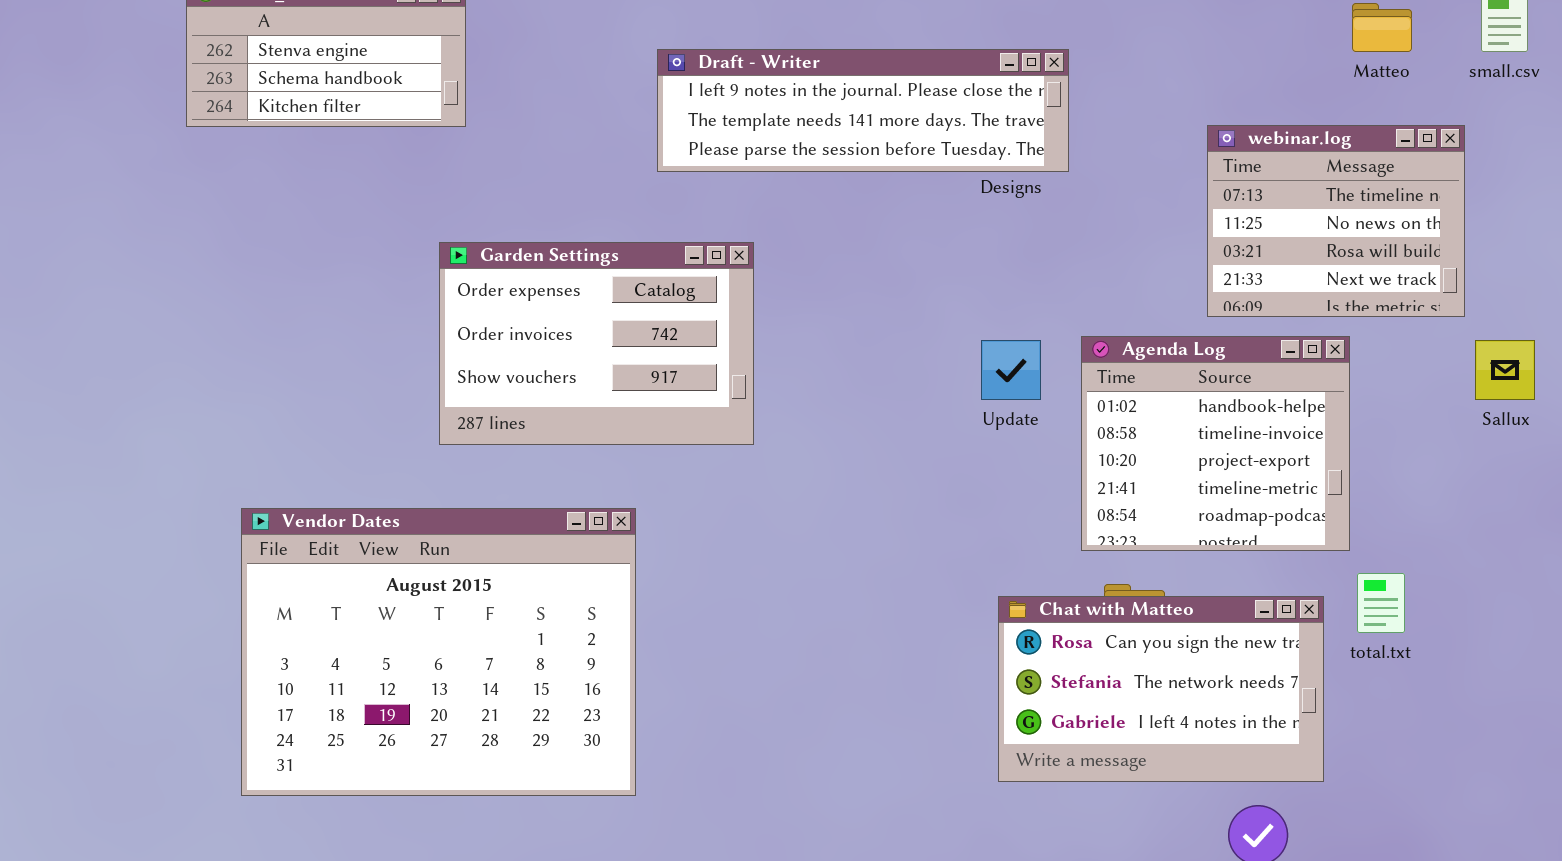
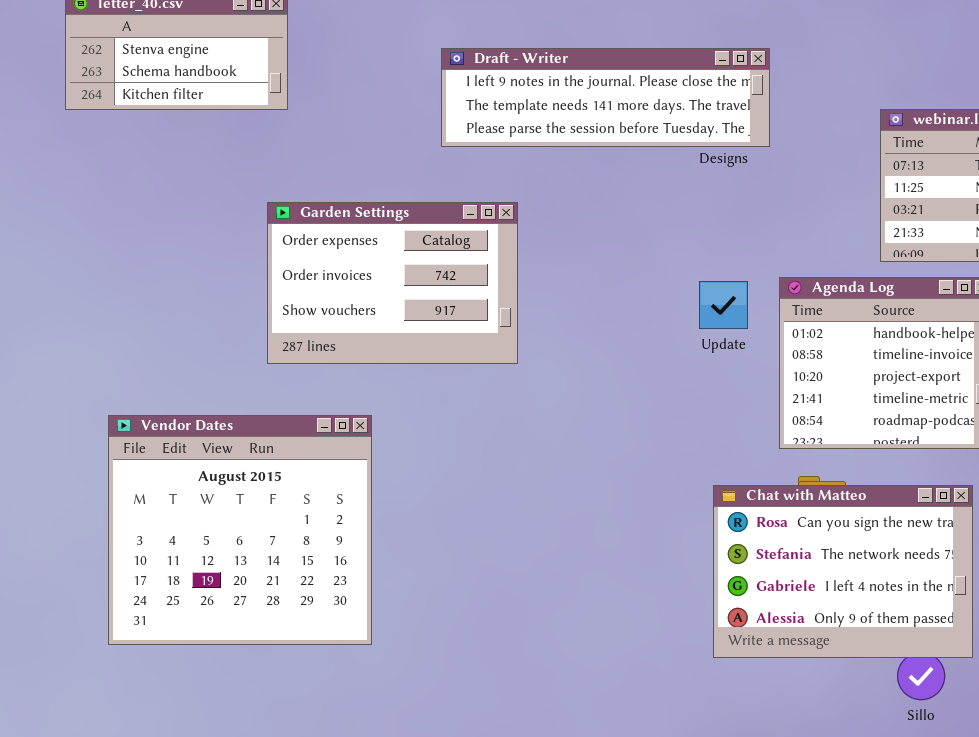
Vendor Dates: [241,508,636,796] -> [108,415,372,645], resized
Chat with Matteo: [998,596,1324,782] -> [713,485,973,658], resized

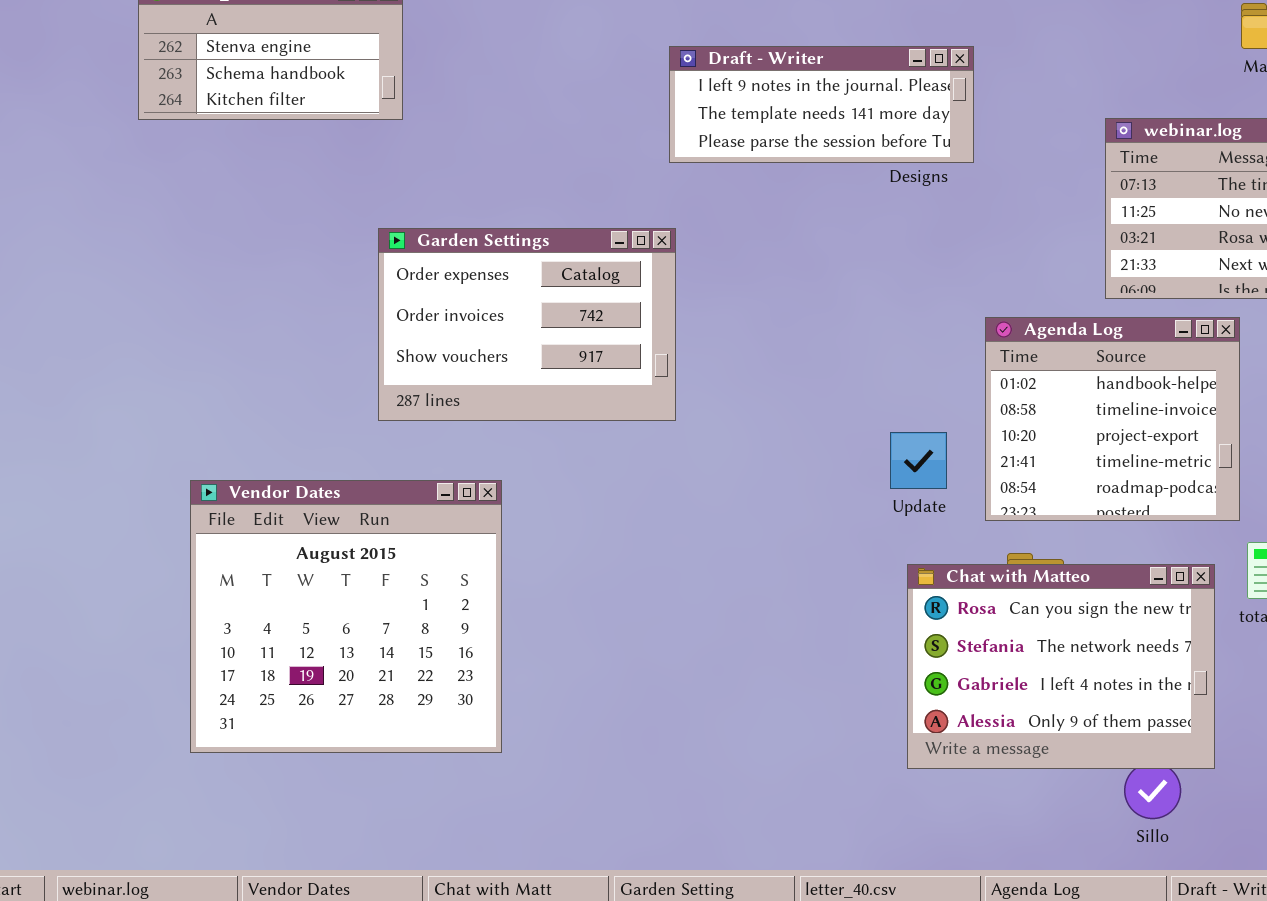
Draft - Writer: [441,48,770,147] -> [669,46,974,163], resized
Update: [699,281,748,329] -> [890,432,947,489], moved

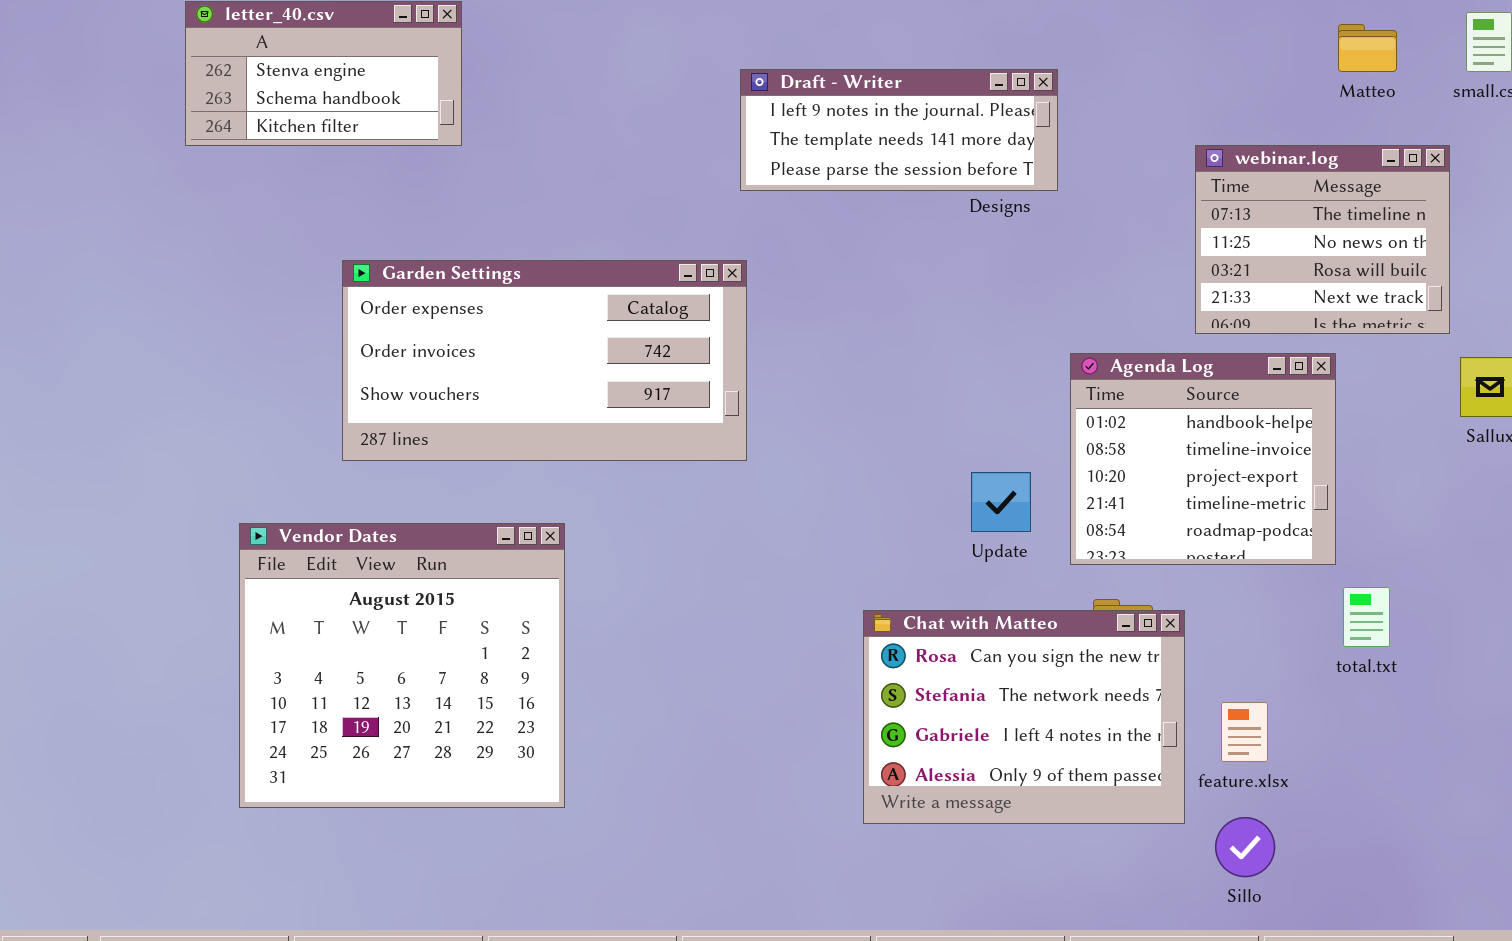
Garden Settings: [378,228,676,421] -> [342,260,747,461], resized
Chat with Matteo: [907,564,1215,769] -> [863,610,1185,824], moved

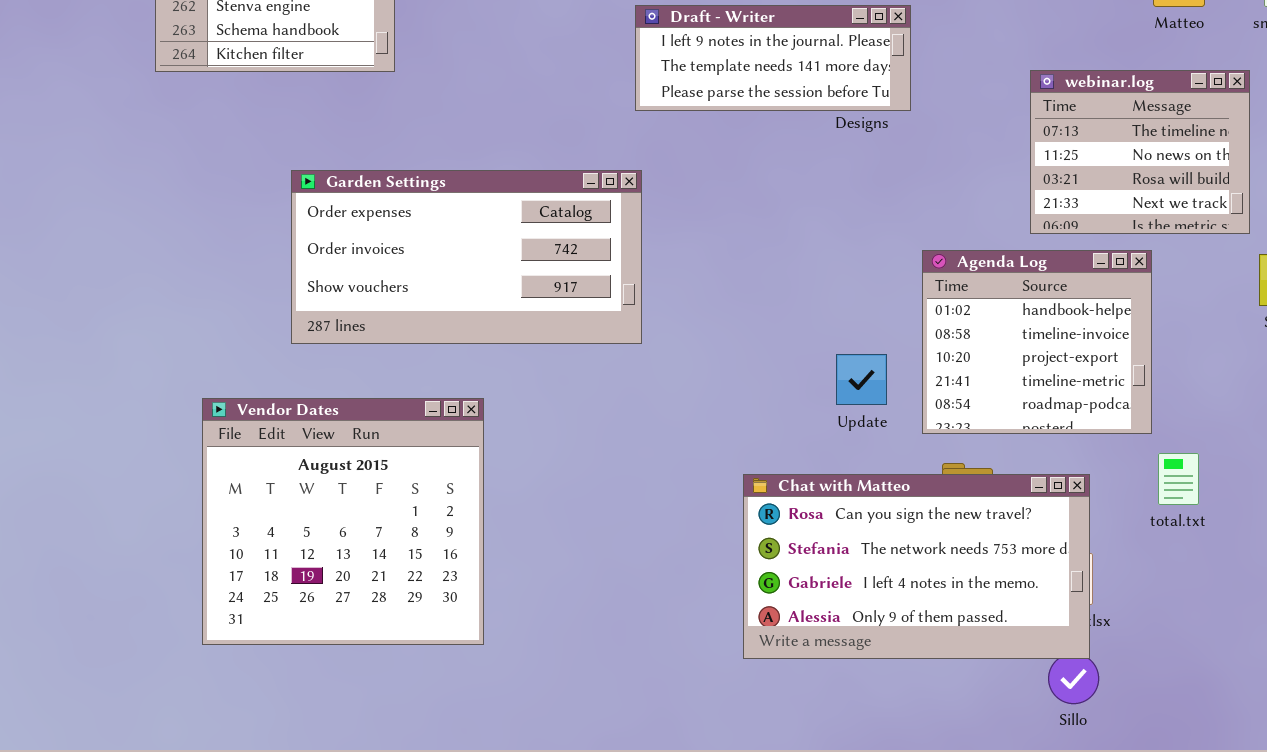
Chat with Matteo: [863,610,1185,824] -> [743,474,1090,659], resized

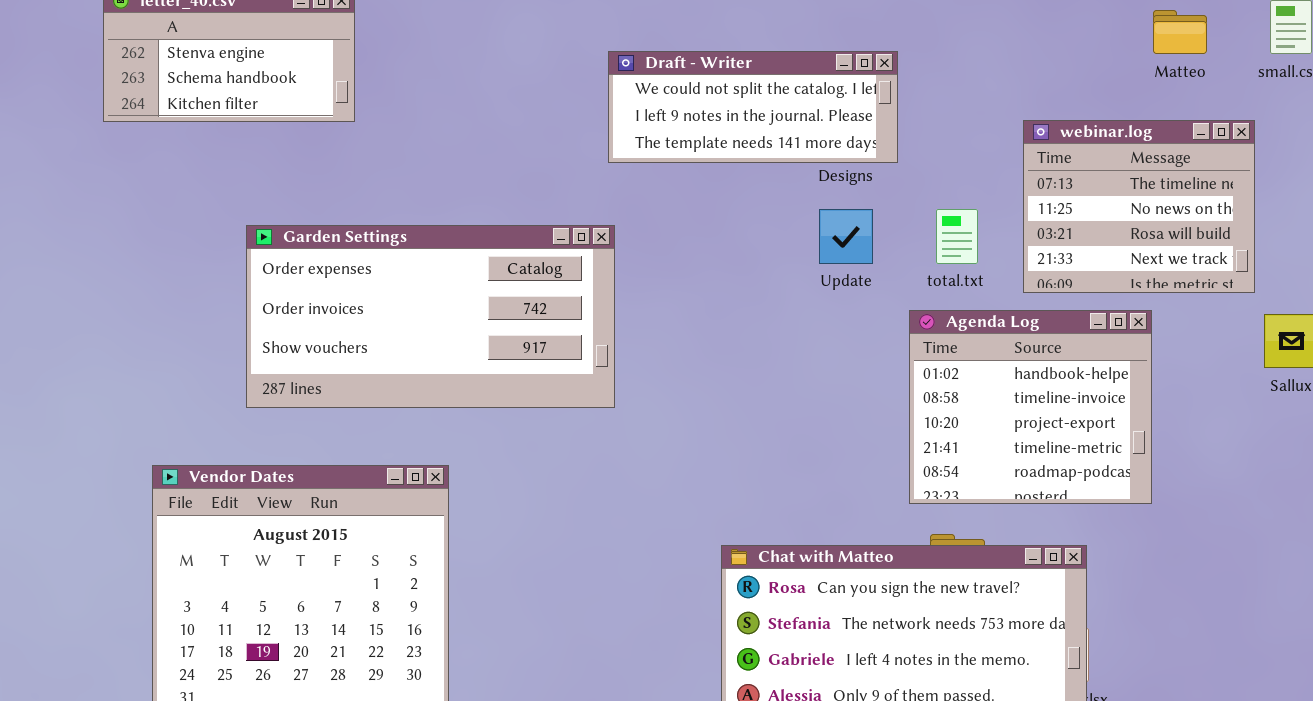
Draft - Writer: [635,5,911,111] -> [608,51,898,163], scrolled up 1 row
Update: [836,354,887,405] -> [819,209,873,264], moved
total.txt: [1158,453,1199,505] -> [936,209,978,264], moved

